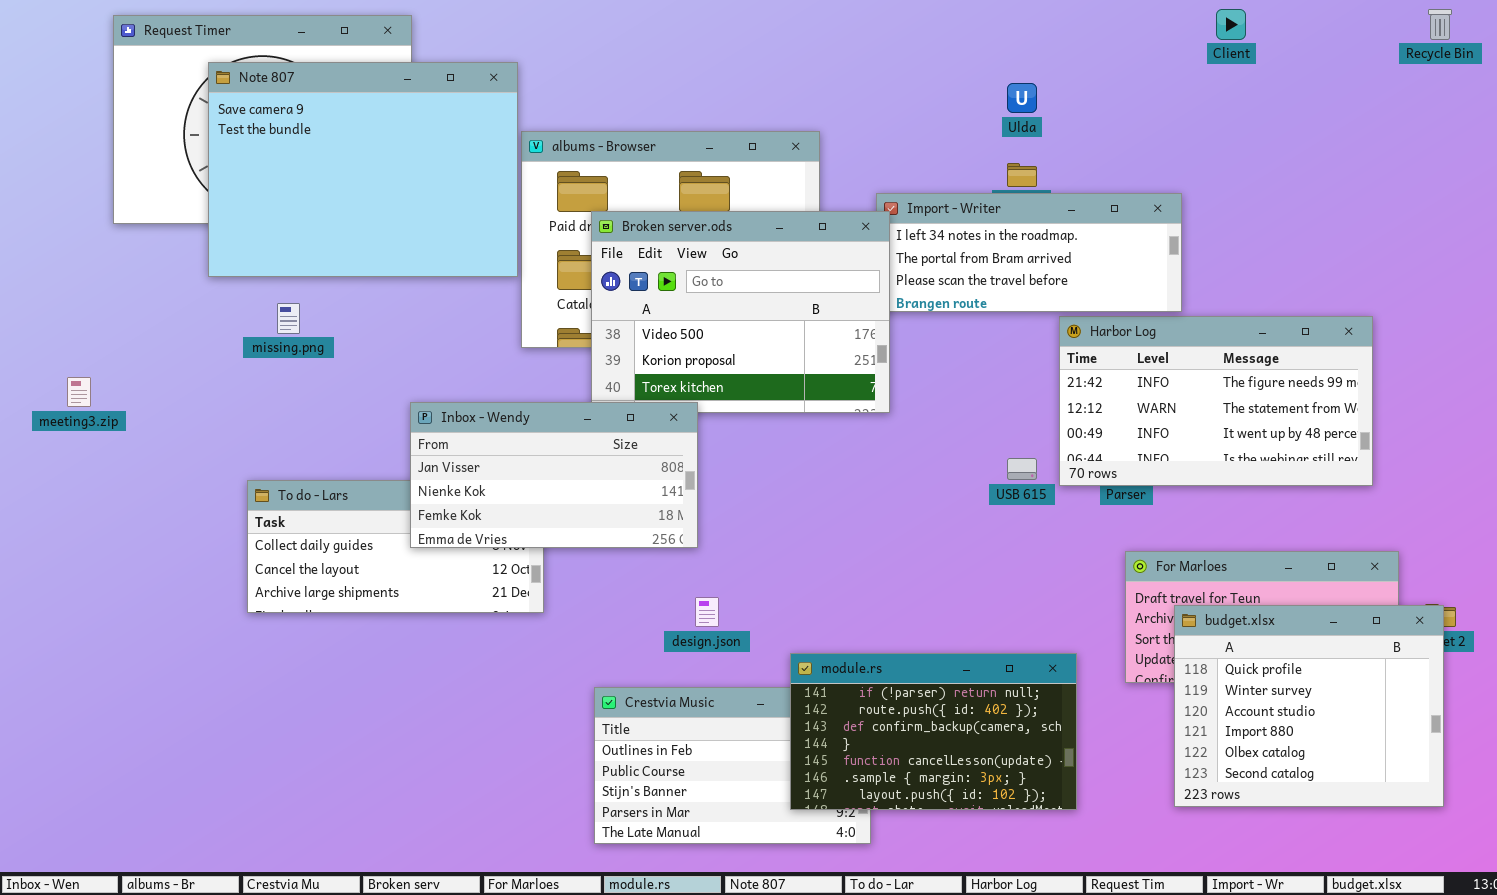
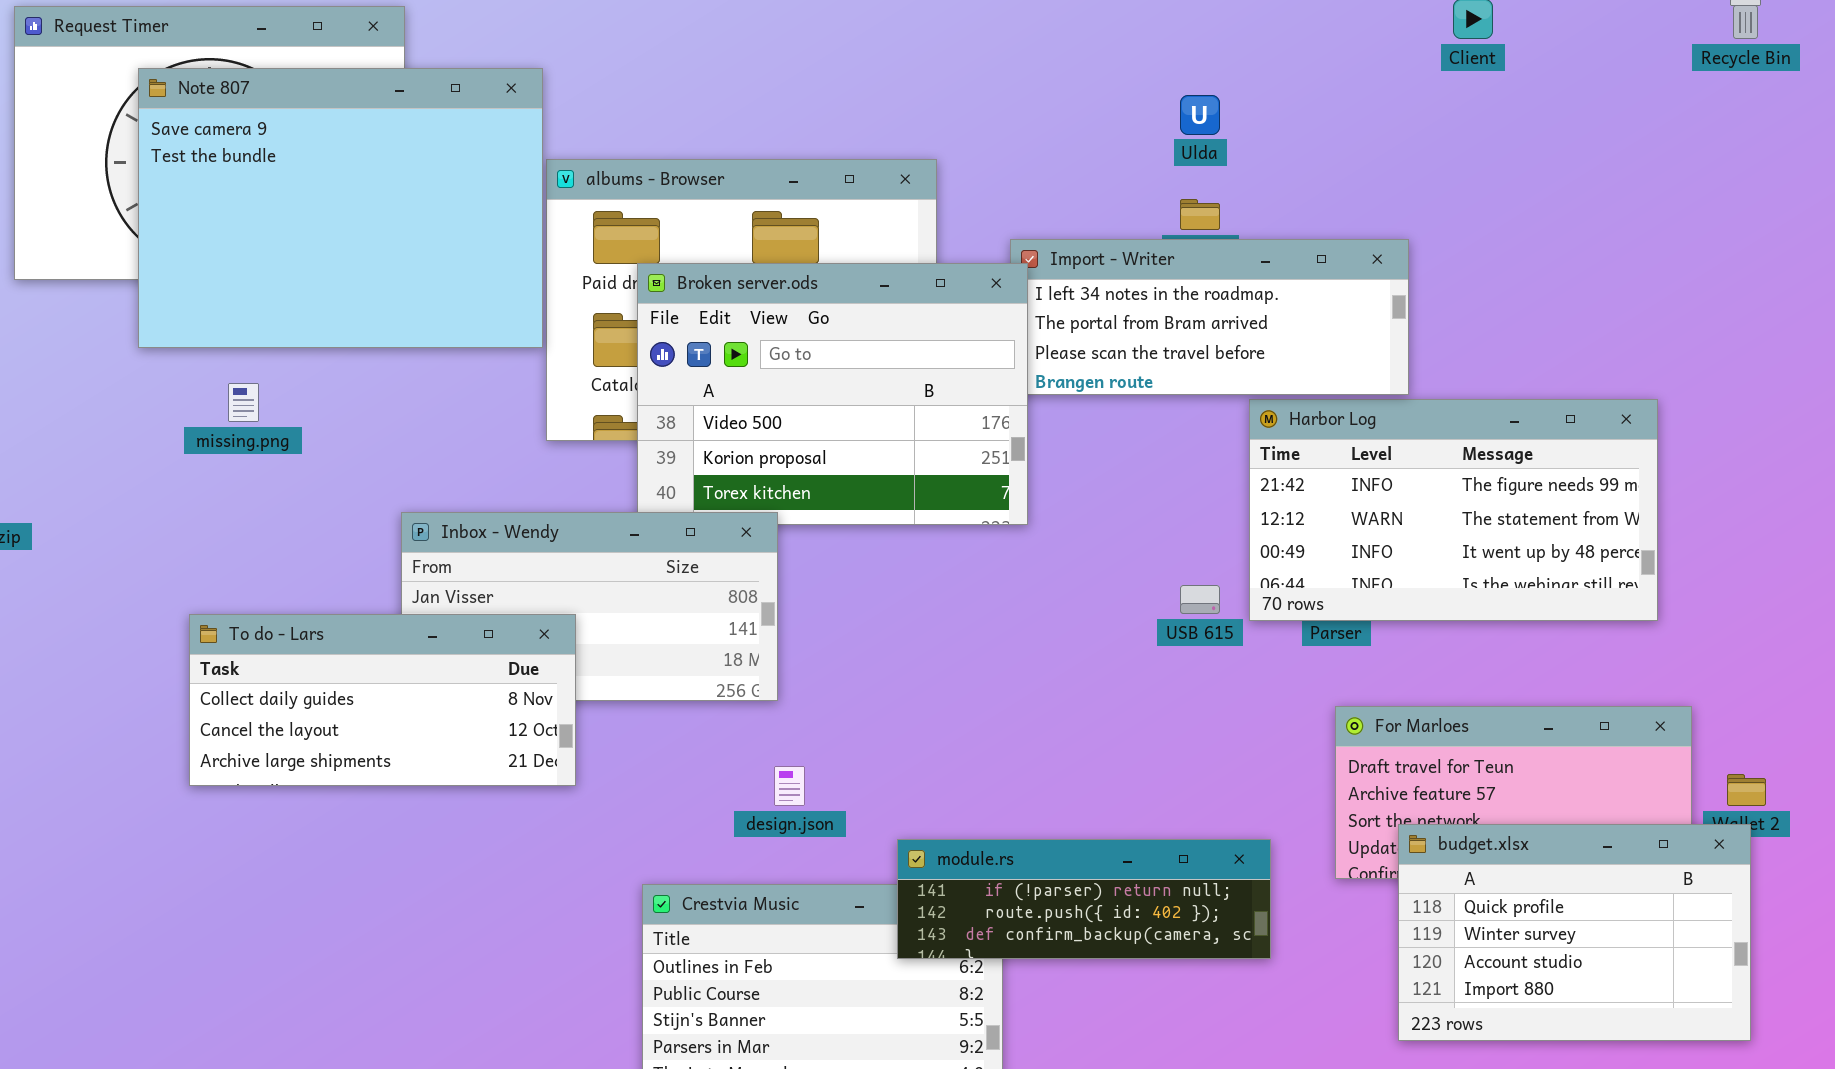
To do - Lars: [247,480,544,613] -> [189,614,576,786], raised
budget.xlsx: [1174,605,1444,807] -> [1398,824,1751,1041], resized
module.rs: [790,653,1077,810] -> [897,839,1271,959], resized

